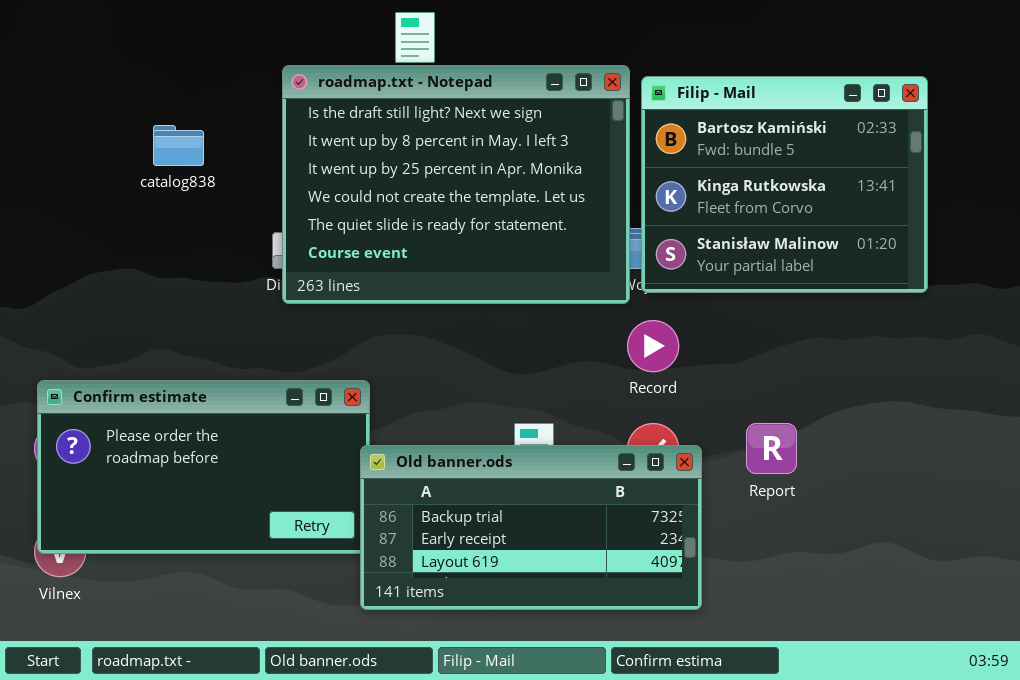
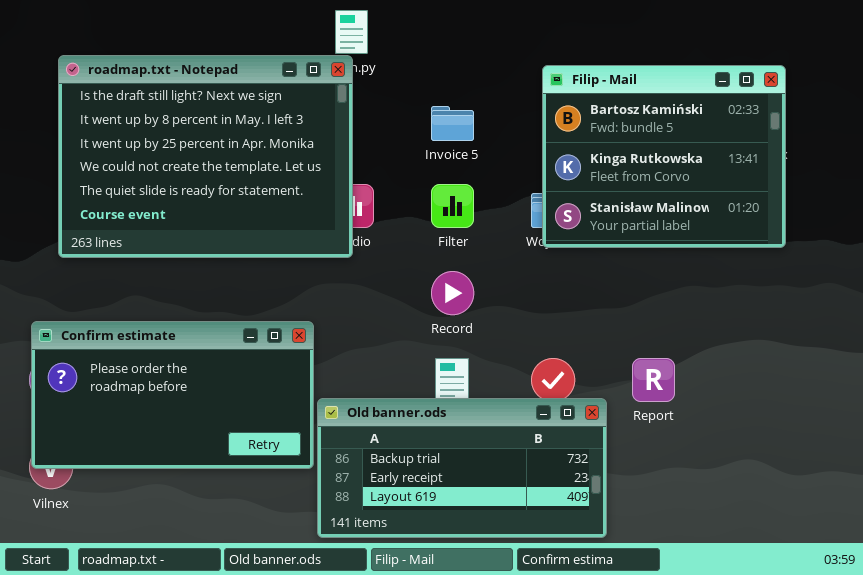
roadmap.txt - Notepad: [282,65,630,304] -> [58,55,353,258], moved
Record: [627,320,679,372] -> [431,271,474,315], moved
Old banner.ods: [360,445,702,610] -> [317,398,607,538], moved

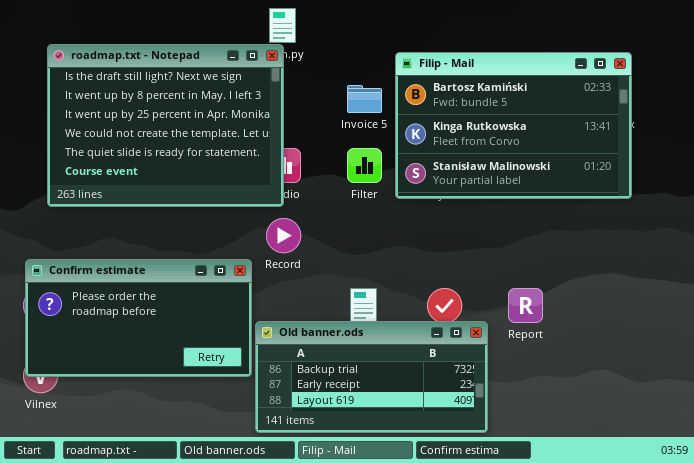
Filip - Mail: [542,65,786,248] -> [395,52,632,199], resized
Record: [431,271,474,315] -> [266,218,301,253], moved

